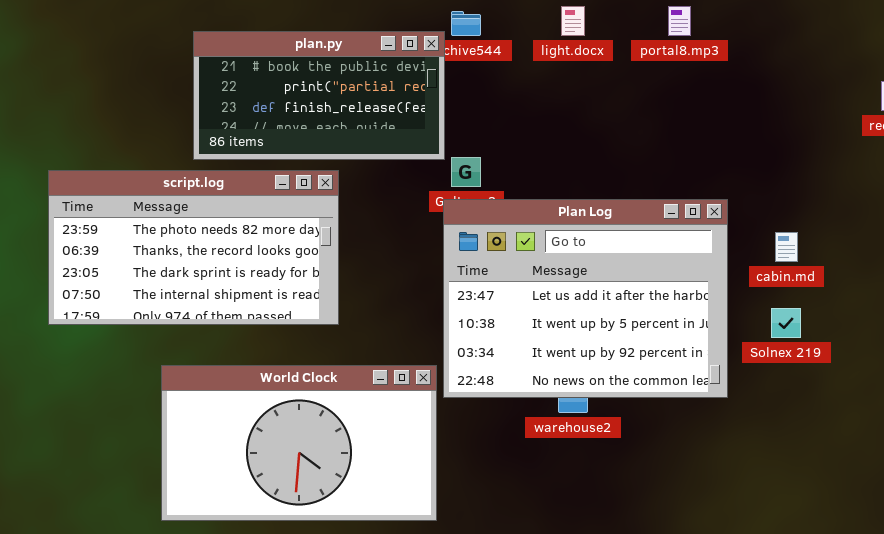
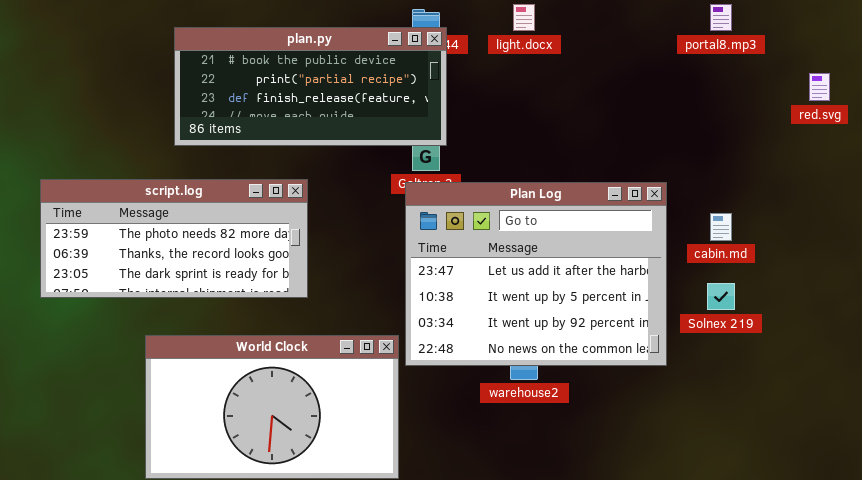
portal8.mp3: [668,6,691,36] -> [710,4,732,31], moved
plan.py: [193,31,445,160] -> [174,27,447,146], resized
script.log: [48,170,339,325] -> [40,179,308,298], resized

